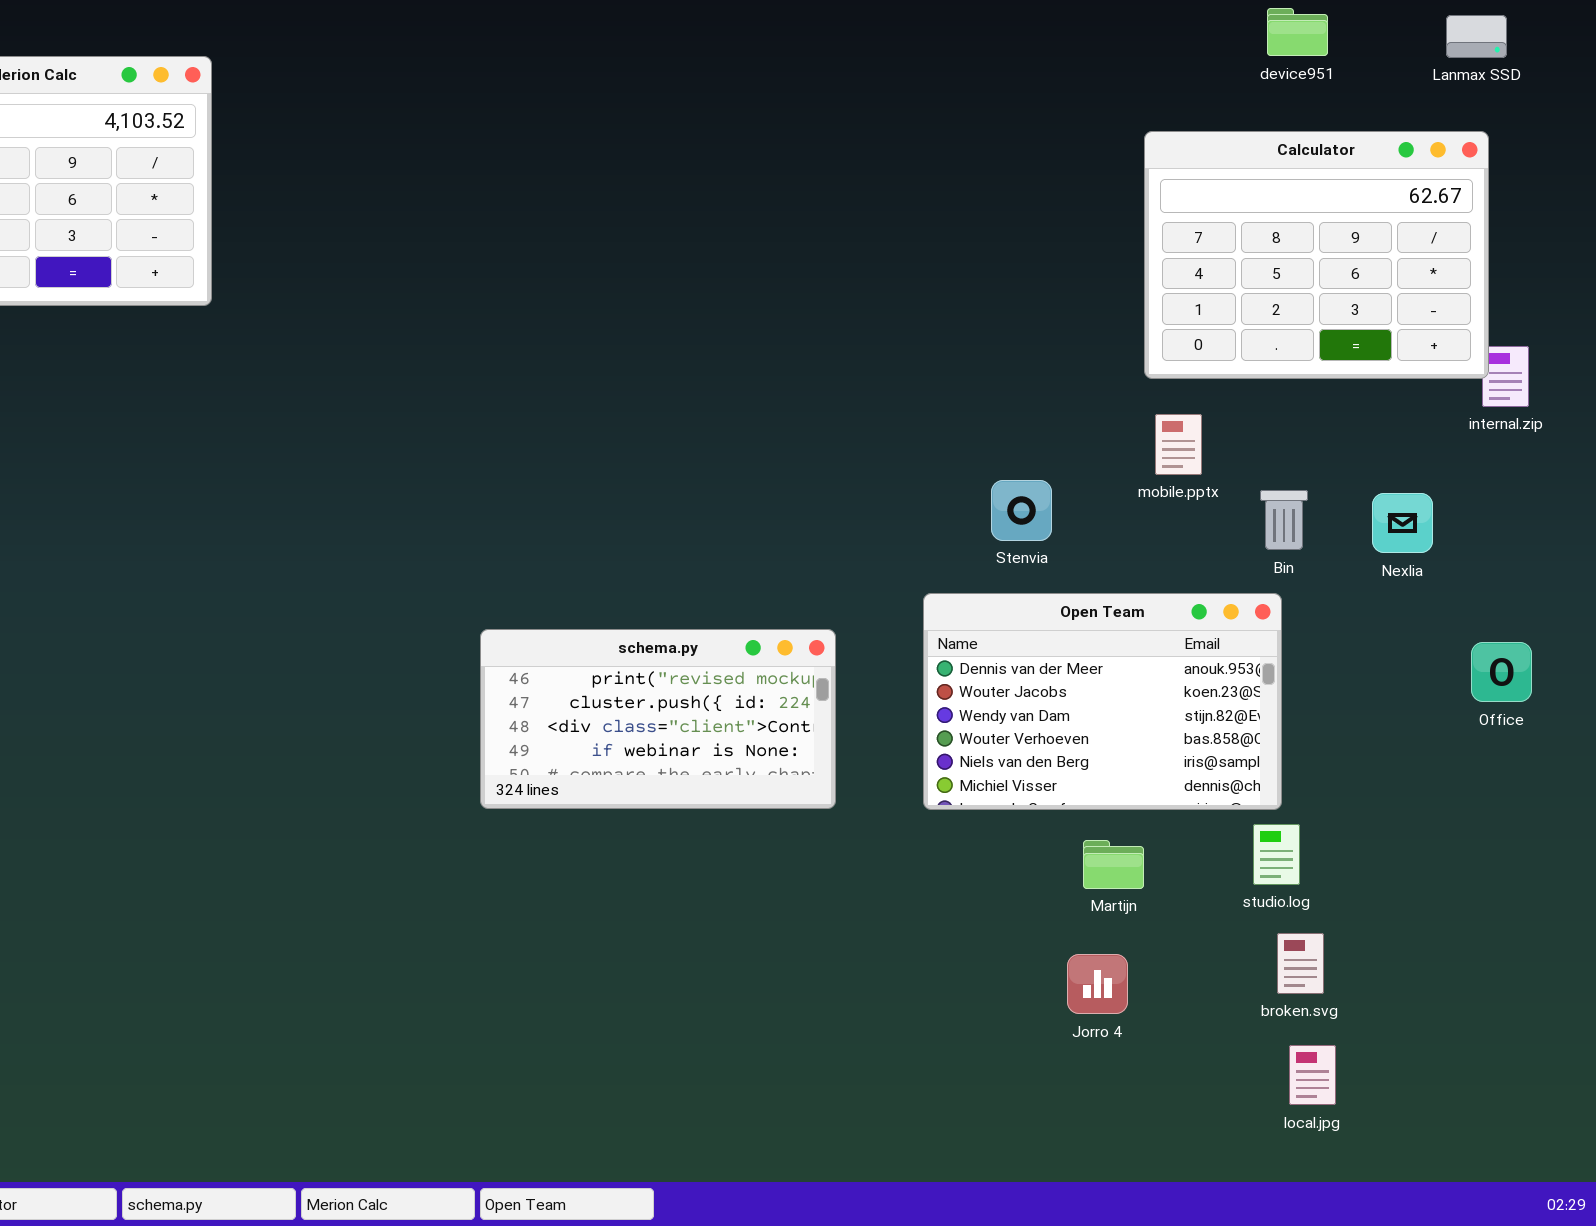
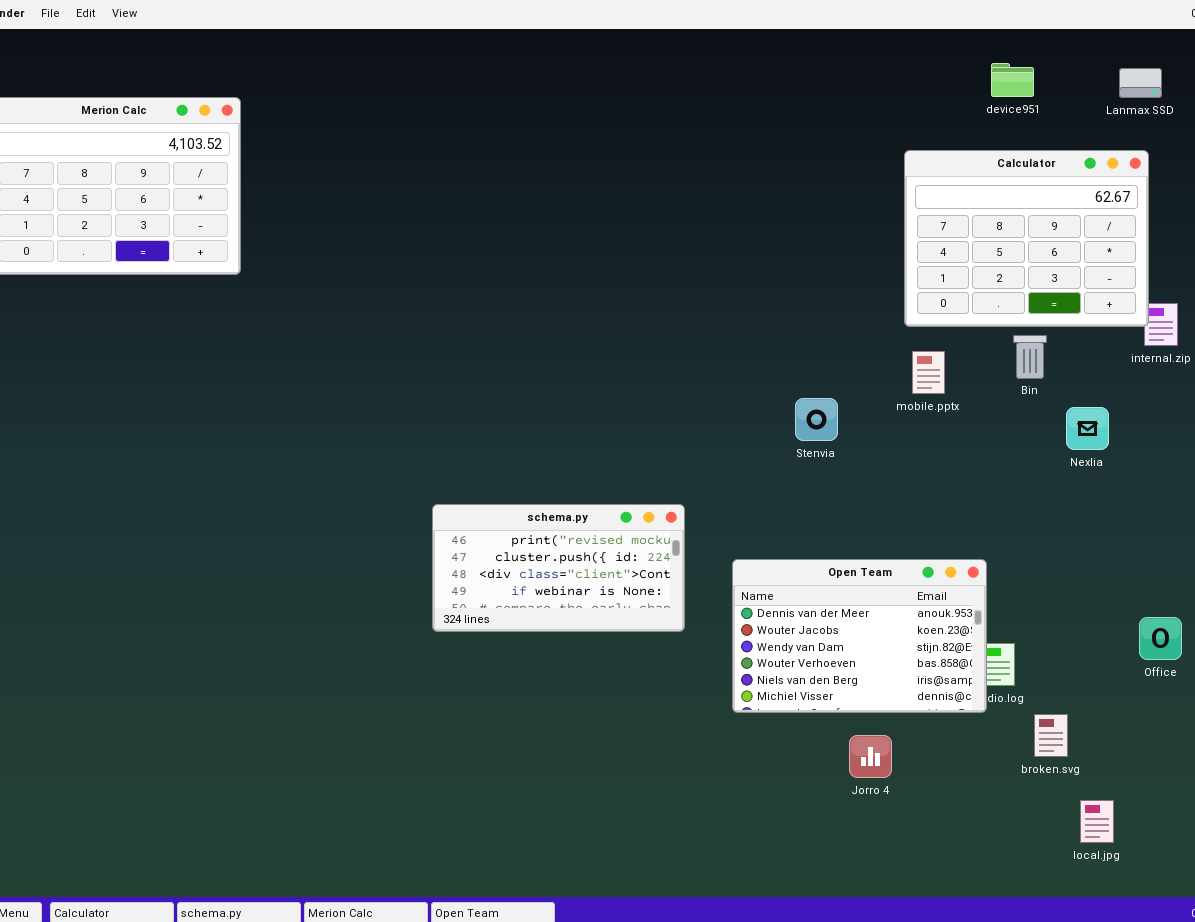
Bin: [1260,490,1308,550] -> [1013,335,1047,379], moved
Open Team: [923,593,1282,810] -> [732,559,987,713], moved
Office: [1471,642,1532,702] -> [1139,617,1182,660], moved
broken.svg: [1277,933,1324,994] -> [1034,714,1068,757], moved
local.jpg: [1289,1045,1336,1105] -> [1080,800,1114,843], moved

